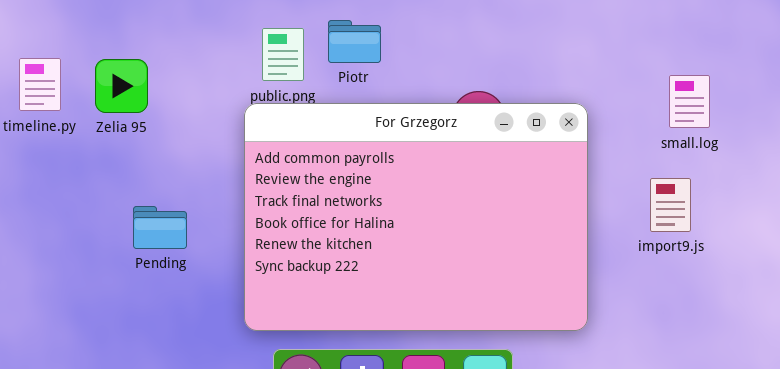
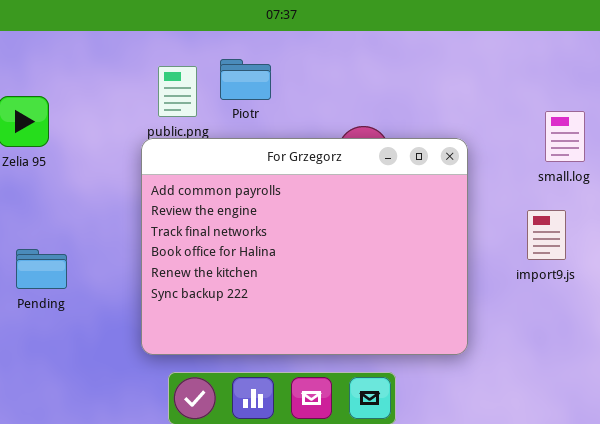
Pending: [133,206,187,249] -> [16,249,67,289], moved

